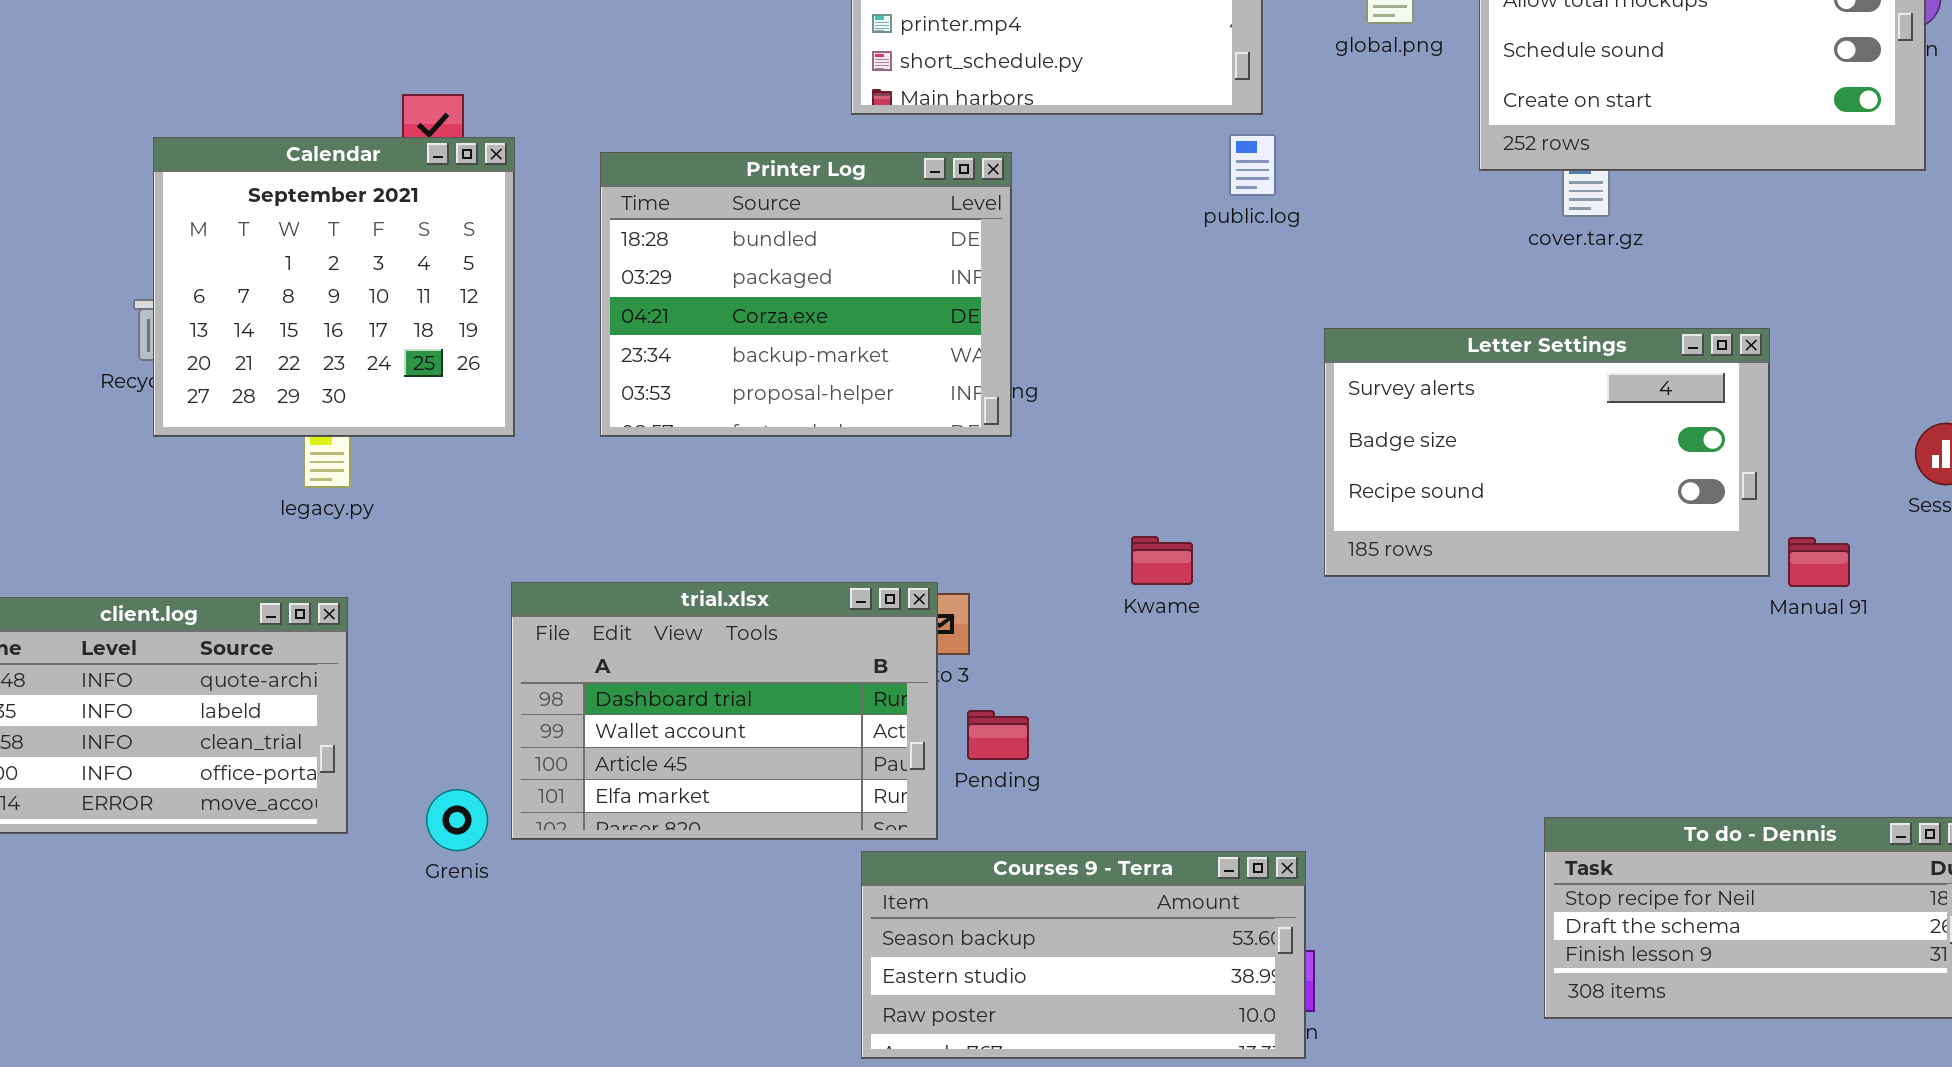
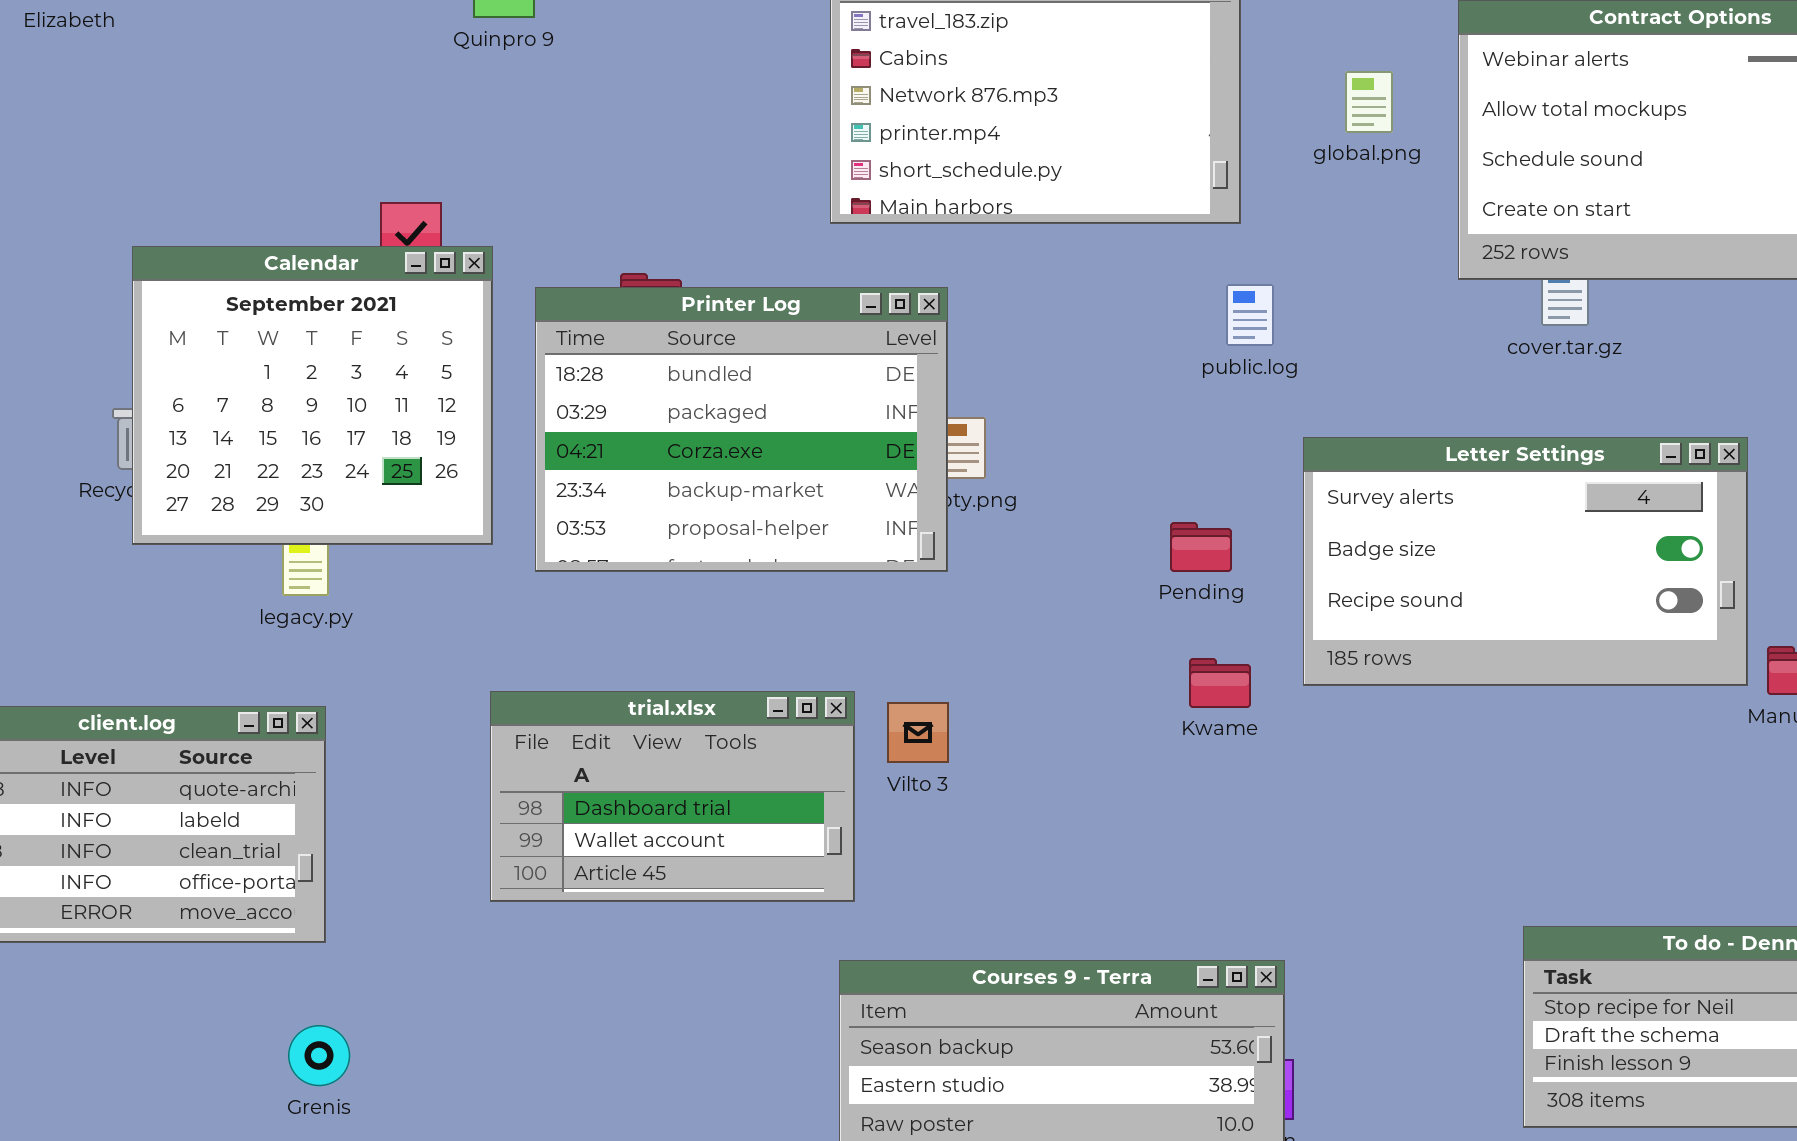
public.log: [1229,134,1276,196] -> [1226,284,1274,346], moved
Printer Log: [600,152,1012,437] -> [535,287,948,572], moved
Kwame: [1131,536,1193,585] -> [1189,658,1251,708], moved
trial.xlsx: [511,582,938,840] -> [490,691,855,902], resized
Pending: [967,710,1029,760] -> [1170,522,1232,572], moved
Grenis: [426,789,488,851] -> [288,1025,350,1086], moved

